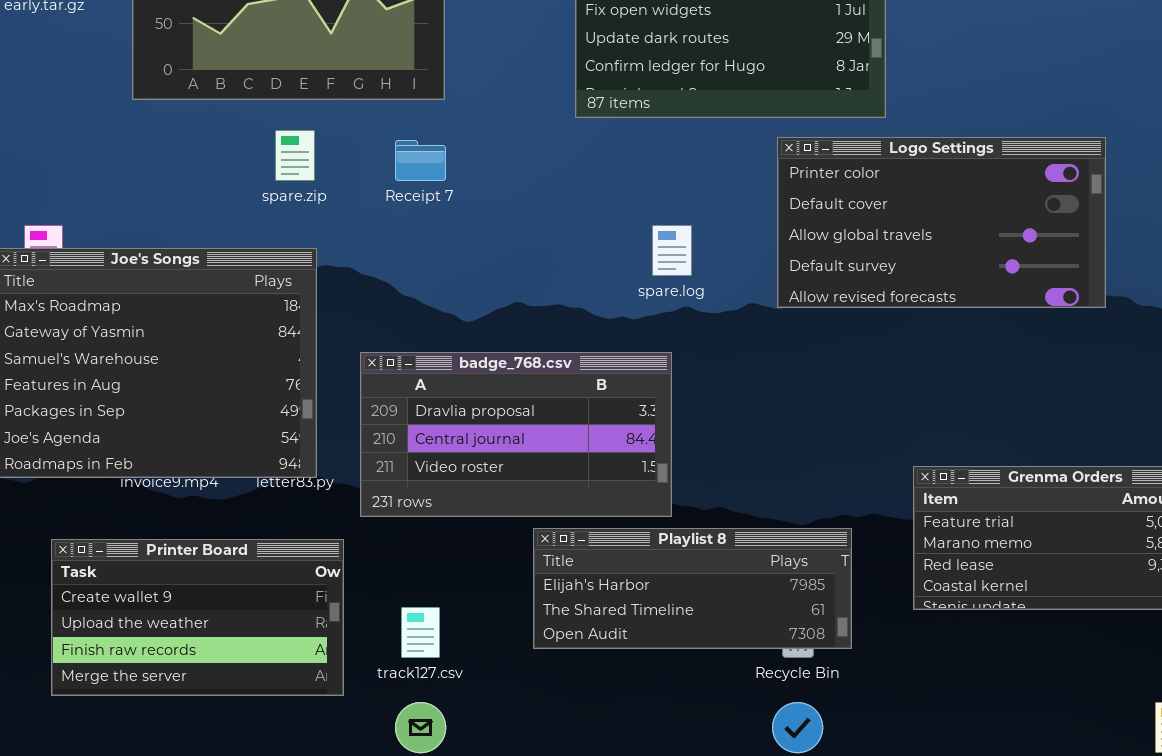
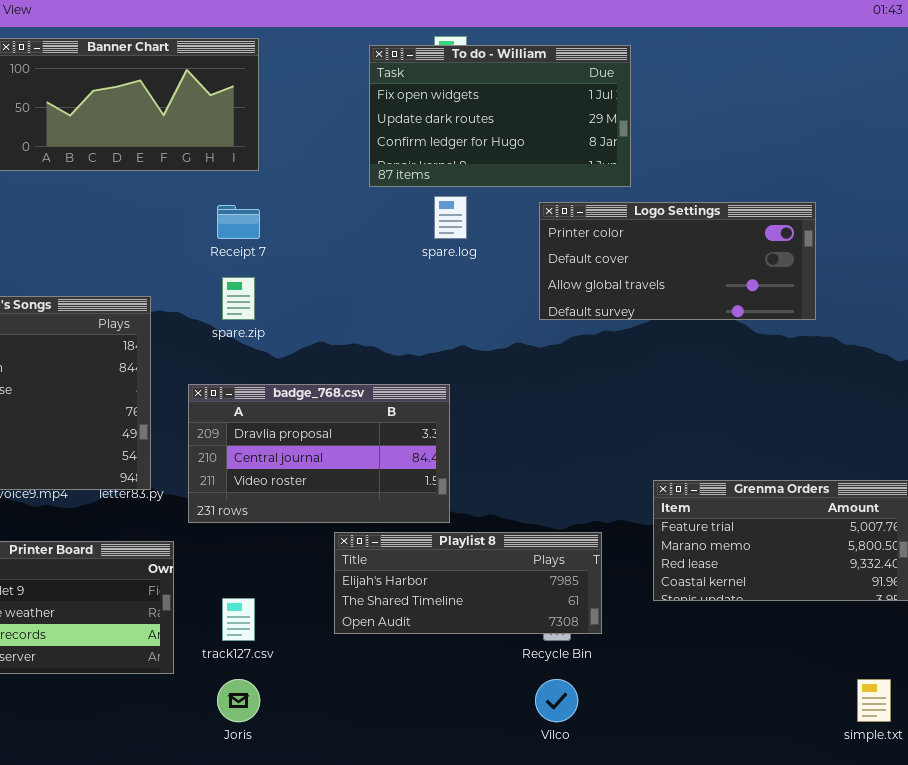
spare.zip: [275,130,315,181] -> [222,277,255,320], moved
Logo Settings: [777,137,1106,308] -> [539,202,816,320], resized
spare.log: [652,225,692,276] -> [434,196,467,239], moved

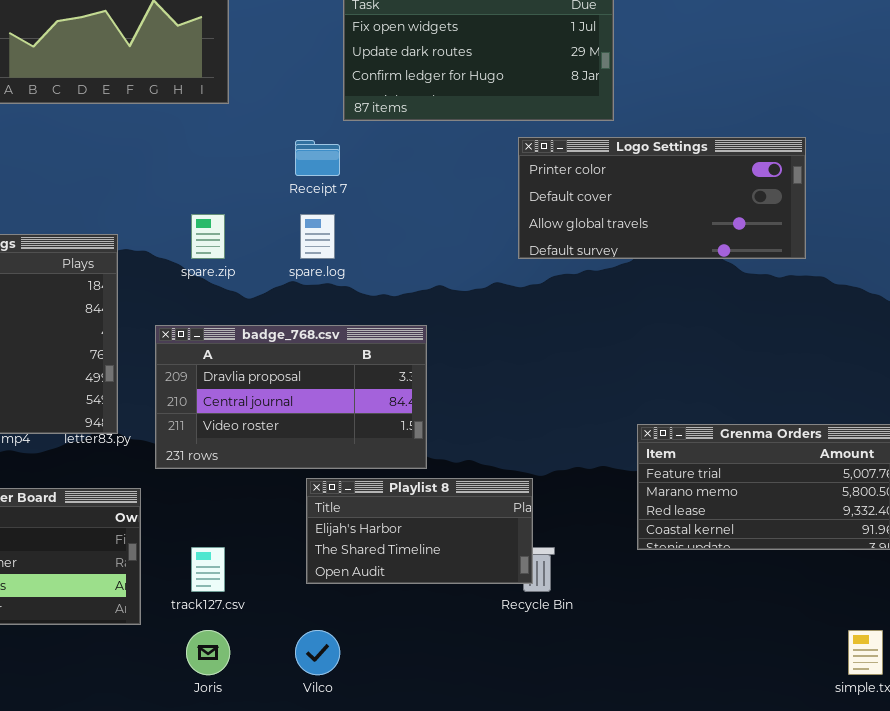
spare.log: [434,196,467,239] -> [300,214,335,259], moved
Receipt 7: [217,205,260,239] -> [295,140,340,176], moved
Playlist 8: [334,532,602,634] -> [306,478,533,584], resized
Vilco: [535,679,578,722] -> [295,630,340,675], moved

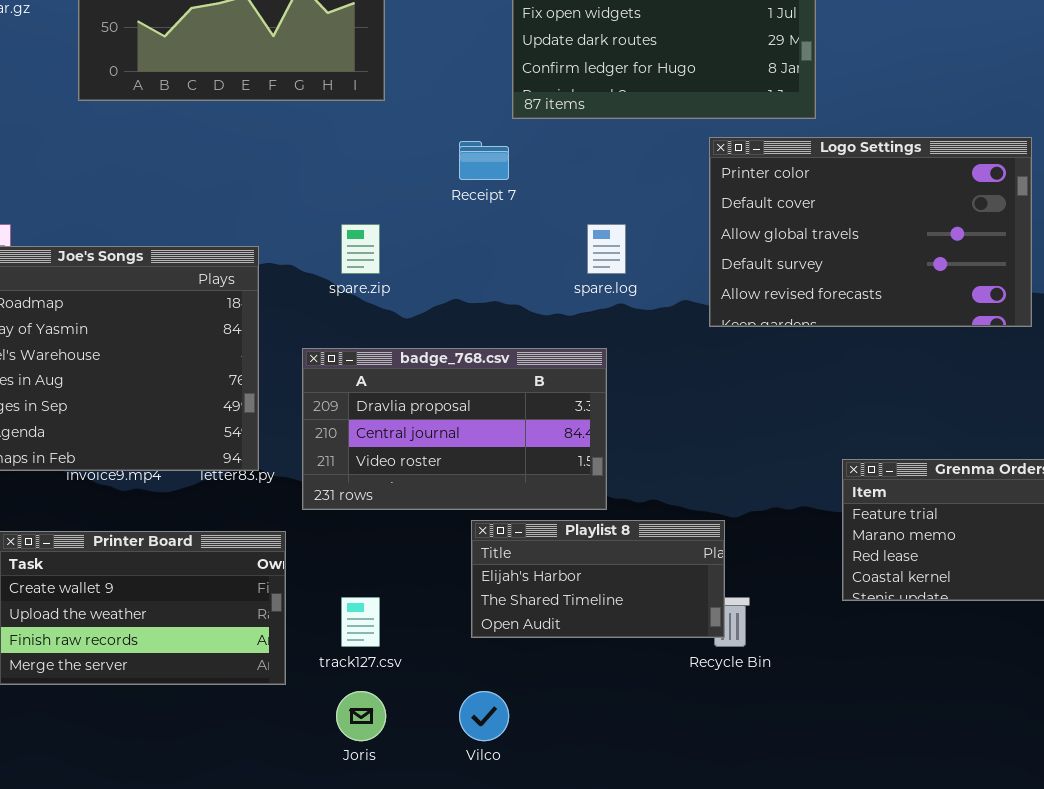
Logo Settings: [518,137,806,259] -> [709,137,1032,327], resized
spare.log: [300,214,335,259] -> [587,224,626,274], moved

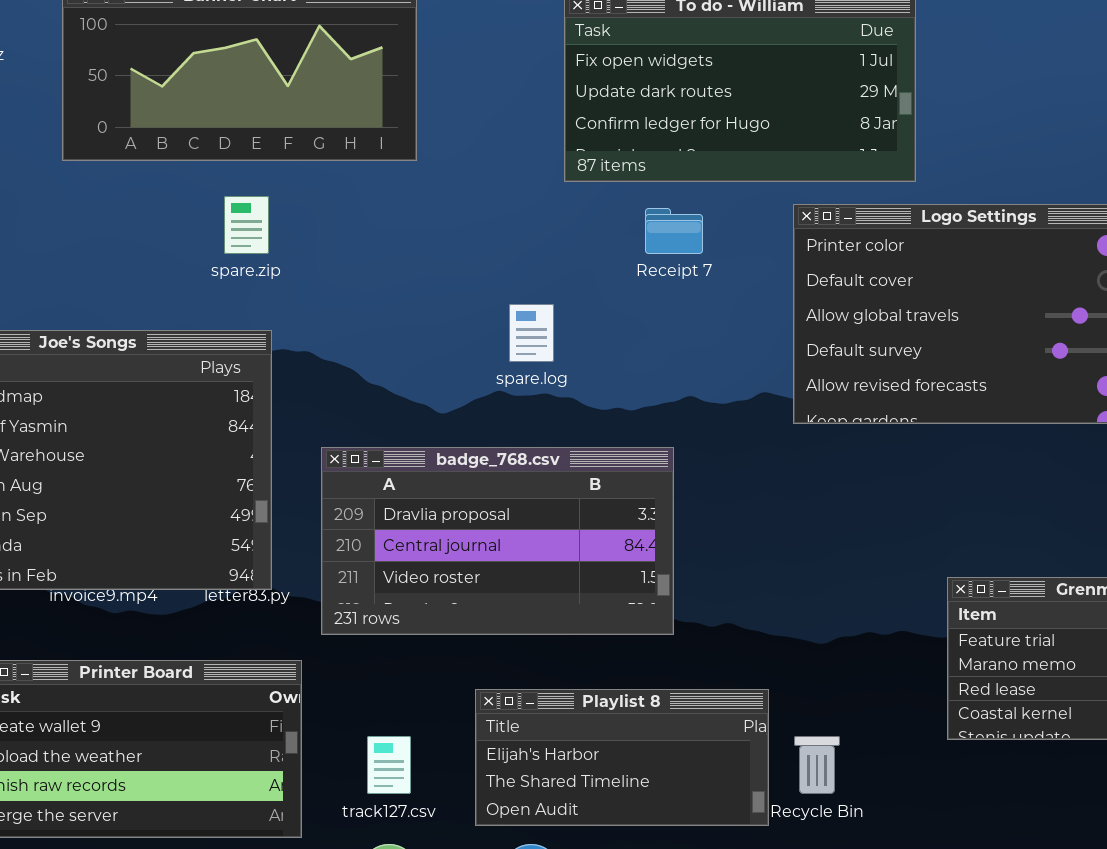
Receipt 7: [459,141,509,180] -> [645,208,703,254], moved
spare.zip: [341,224,380,274] -> [224,196,269,254], moved
spare.log: [587,224,626,274] -> [509,304,554,362], moved
Playlist 8: [471,520,725,638] -> [475,689,769,826], moved

